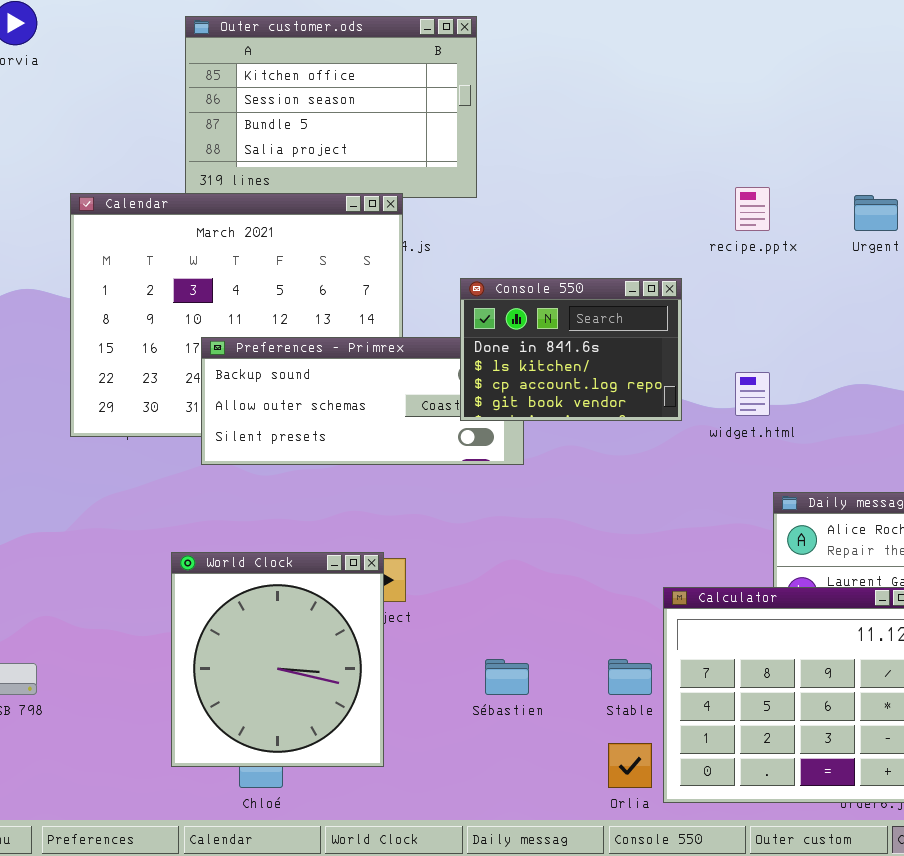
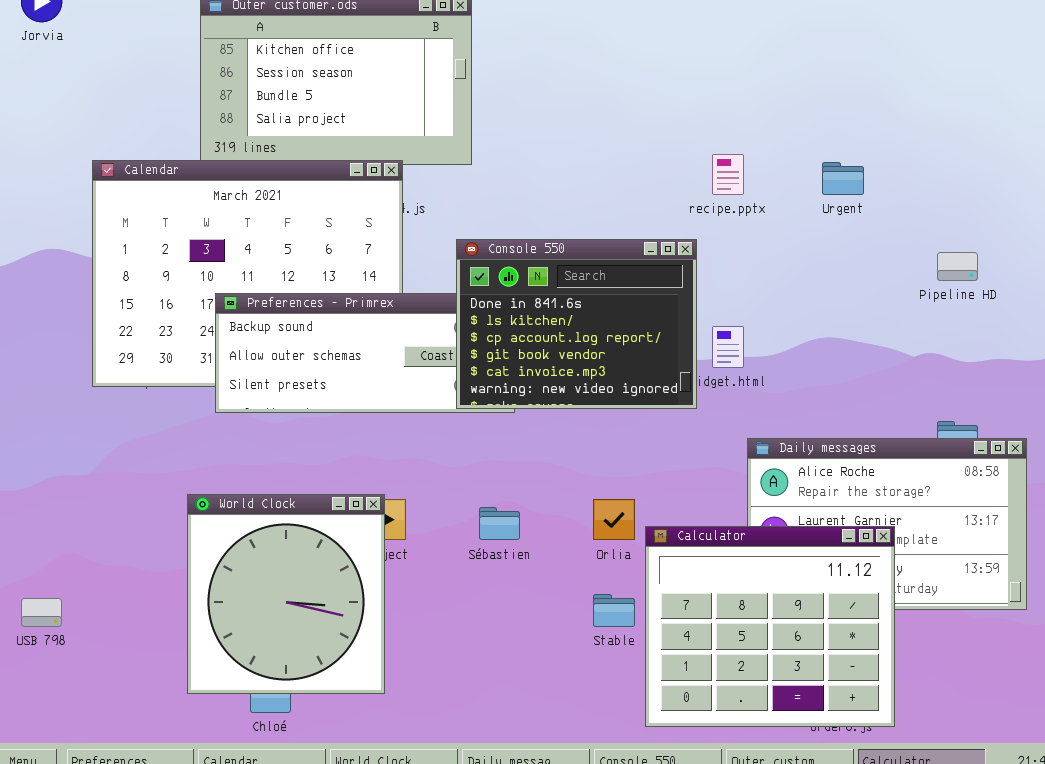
Console 550: [460,278,682,421] -> [456,239,697,409], resized
Sébastien: [485,659,529,695] -> [479,507,520,540], moved
Orlia: [608,743,652,788] -> [593,499,635,540], moved

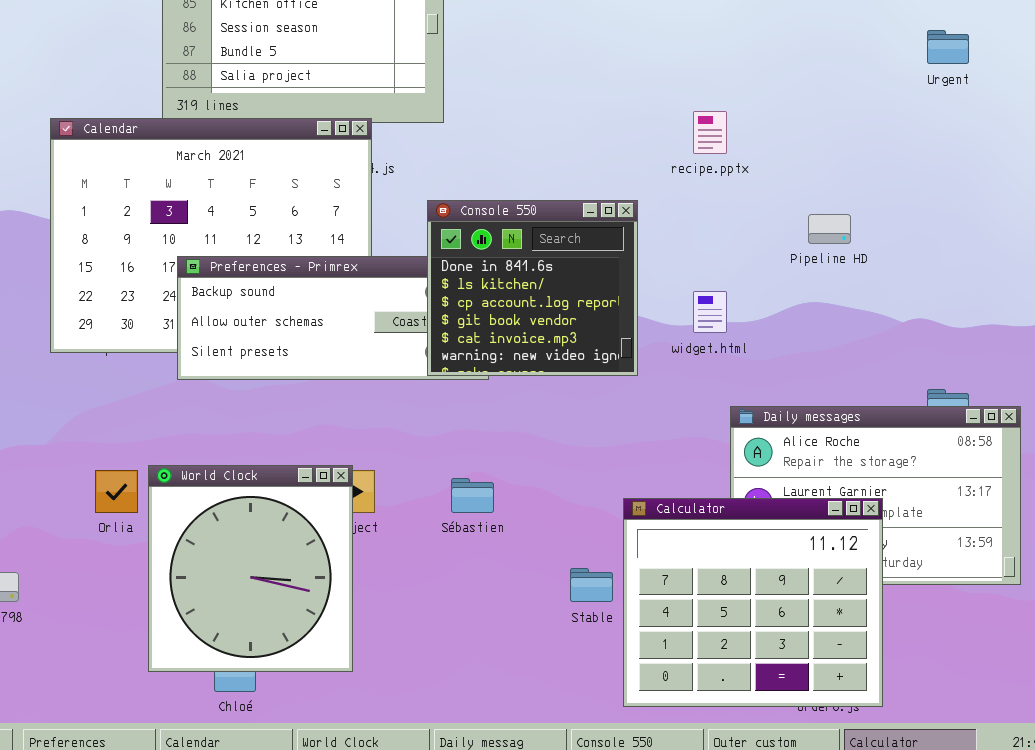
Urgent: [822,162,864,195] -> [927,30,969,64], moved
Console 550: [456,239,697,409] -> [427,200,638,376], resized
Pipeline HD: [937,252,978,281] -> [808,214,851,244], moved
Orlia: [593,499,635,540] -> [95,470,138,513], moved

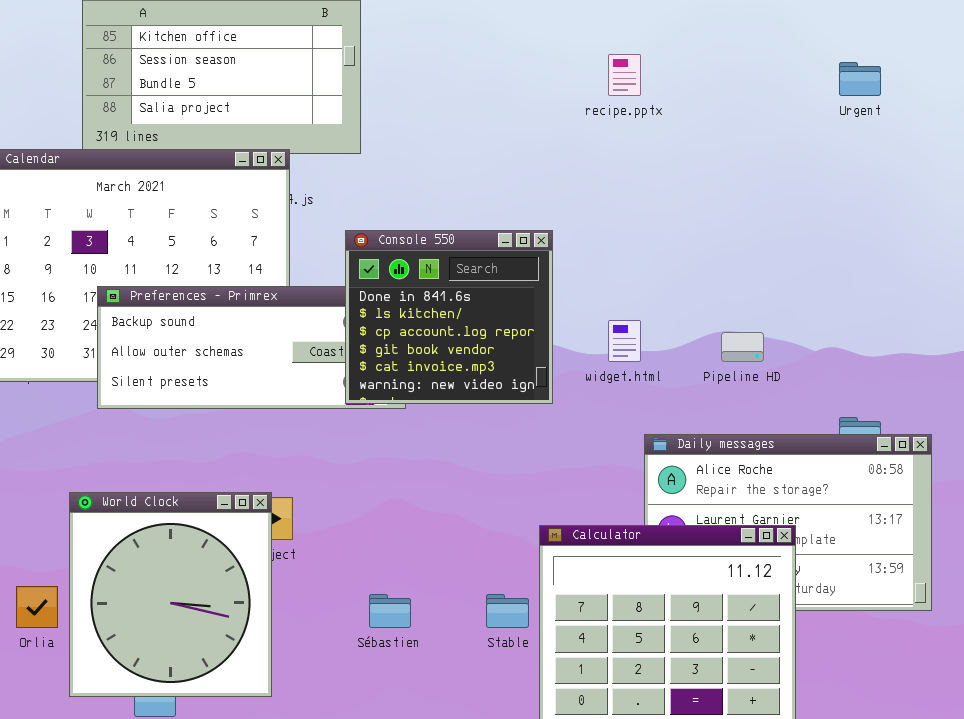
recipe.pptx: [693,111,727,154] -> [608,54,641,96], moved
Pipeline HD: [808,214,851,244] -> [721,332,764,362], moved
Orlia: [95,470,138,513] -> [16,586,58,628], moved
Sébastien: [451,478,494,513] -> [369,594,411,628], moved

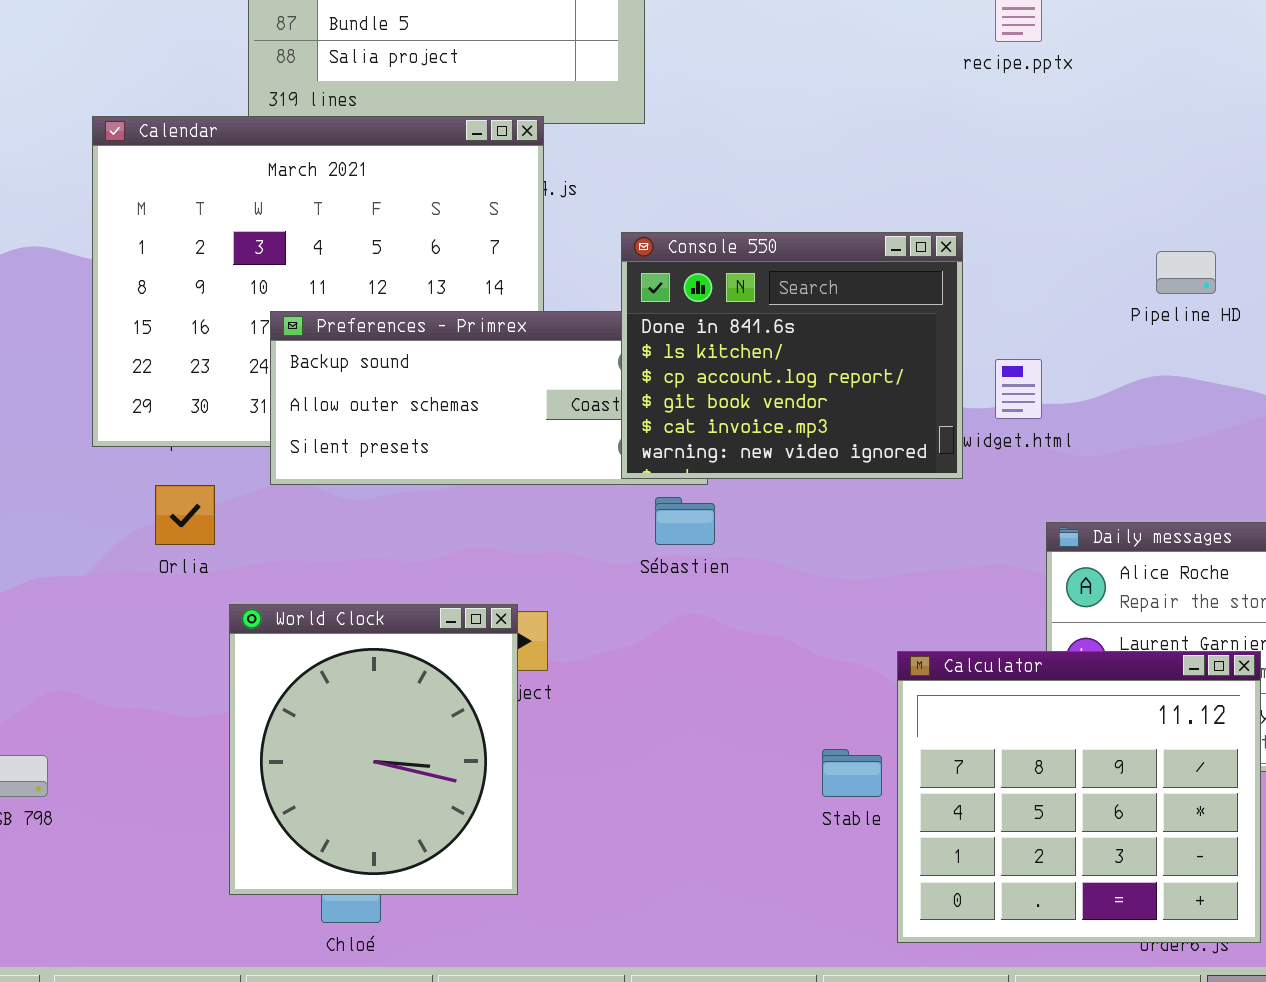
Console 550: [345,230,553,404] -> [621,232,963,479], resized
Pipeline HD: [721,332,764,362] -> [1156,251,1216,294], moved
Orlia: [16,586,58,628] -> [155,485,215,545], moved
Sébastien: [369,594,411,628] -> [655,497,715,545], moved

